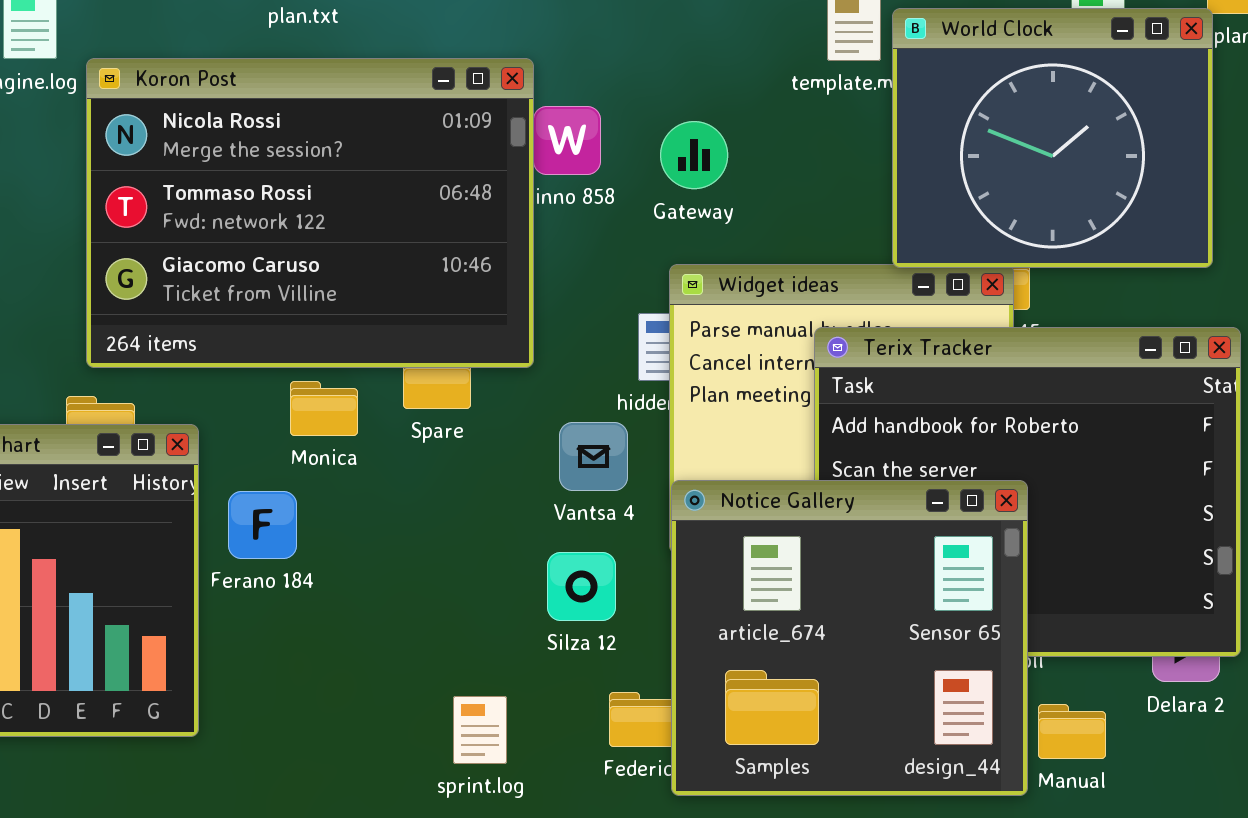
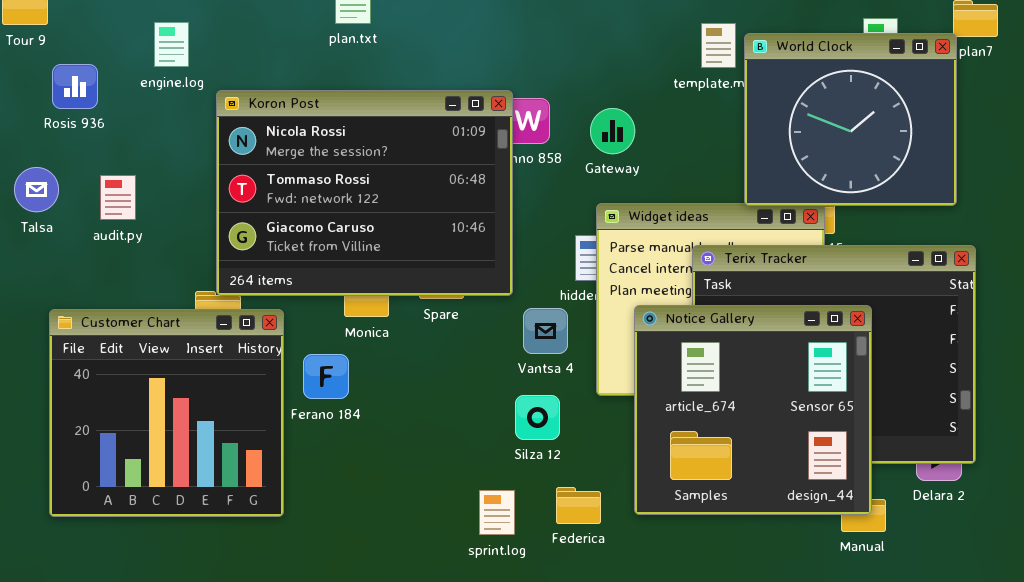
Koron Post: [86,58,534,368] -> [216,90,513,296], moved
Notice Gallery: [671,480,1028,796] -> [634,305,872,515], moved
sprint.log: [453,696,507,764] -> [479,490,515,535], moved

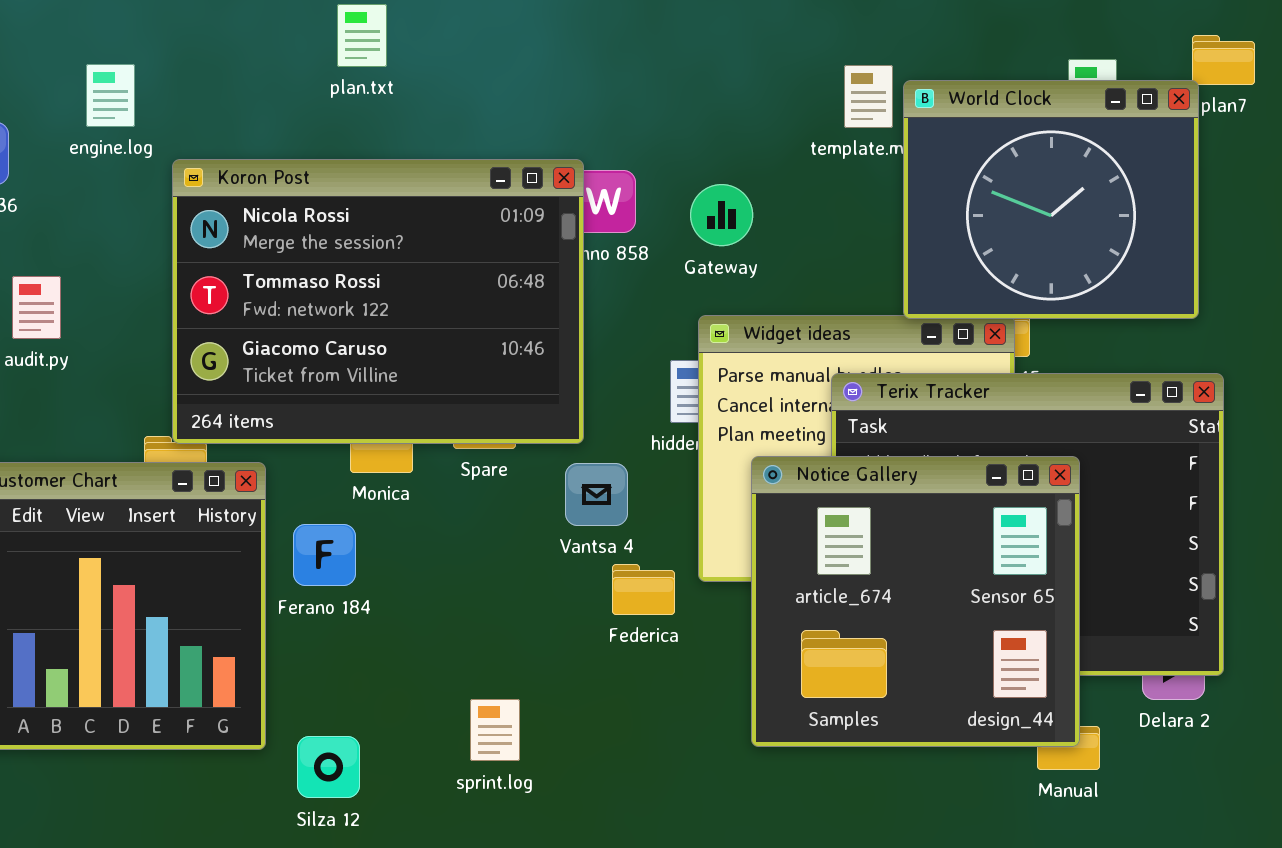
Vantsa 4: [523,308,568,354] -> [565,463,628,526], moved
Silza 12: [515,395,560,440] -> [297,736,360,798], moved
Federica: [556,487,601,524] -> [612,564,675,615], moved
sprint.log: [479,490,515,535] -> [470,699,520,761], moved

